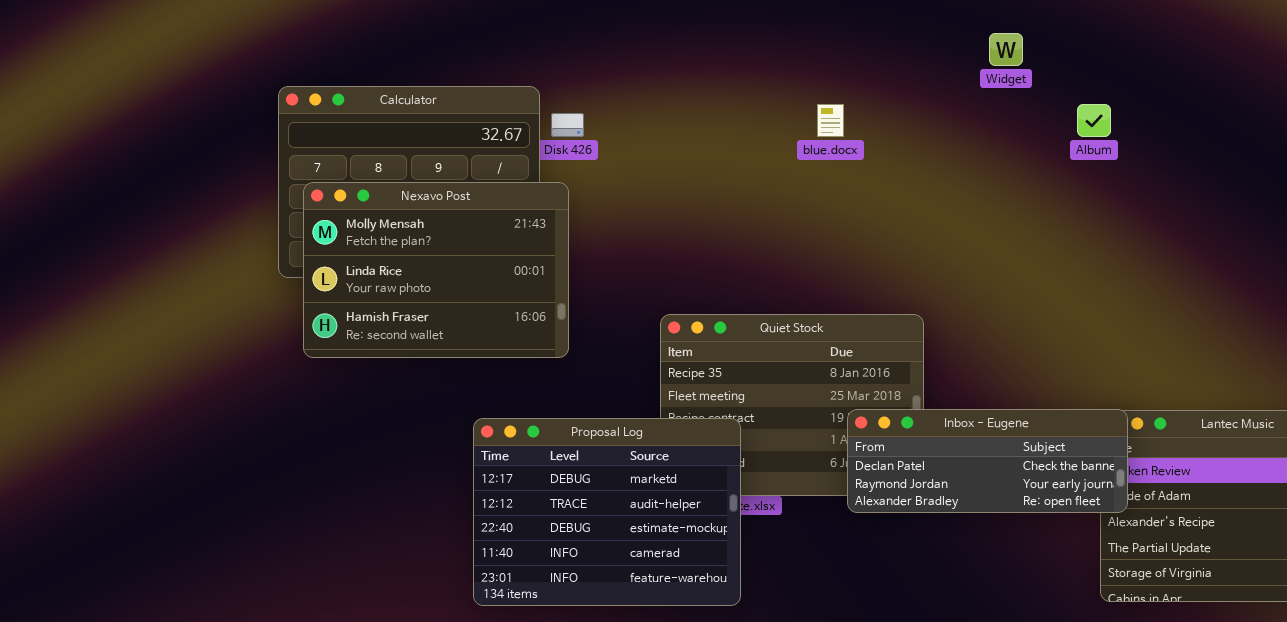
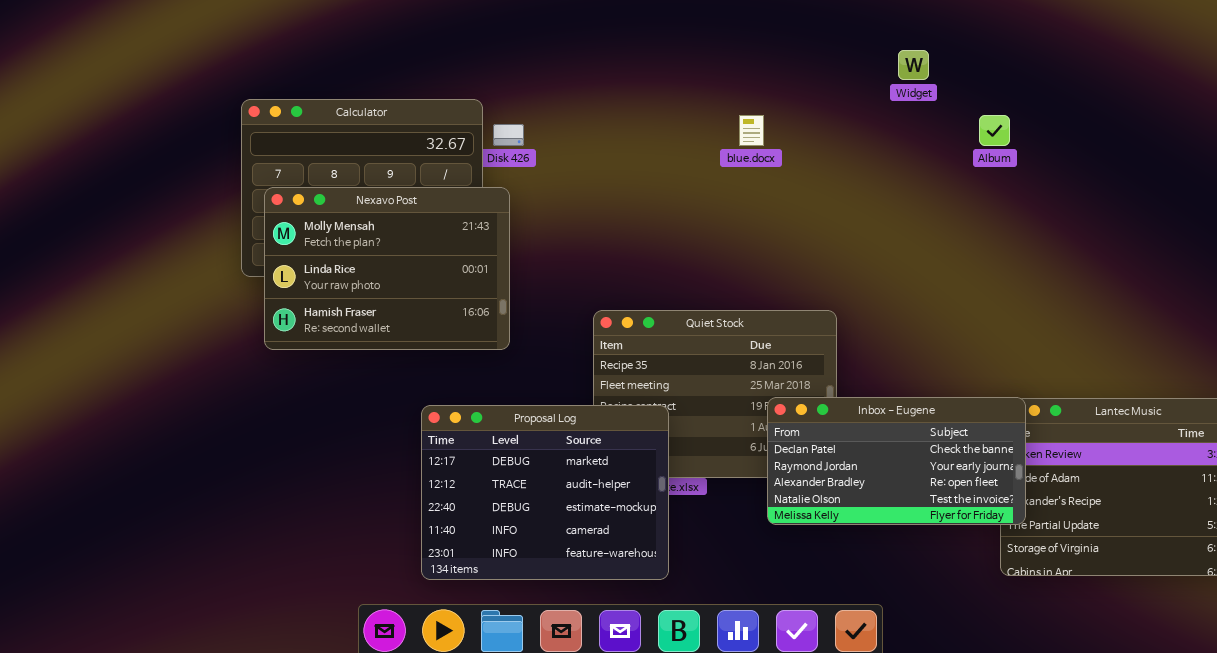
Inbox - Eugene: [847,409,1128,513] -> [767,397,1026,525], resized

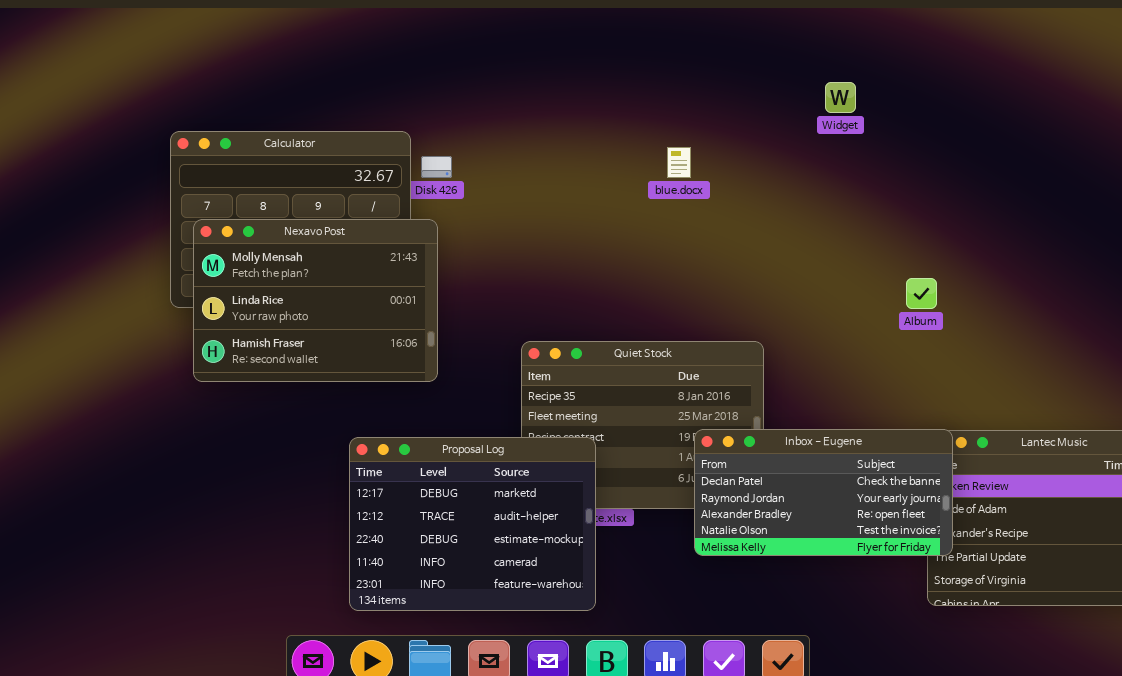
Album: [979,115,1010,146] -> [906,278,937,309], moved

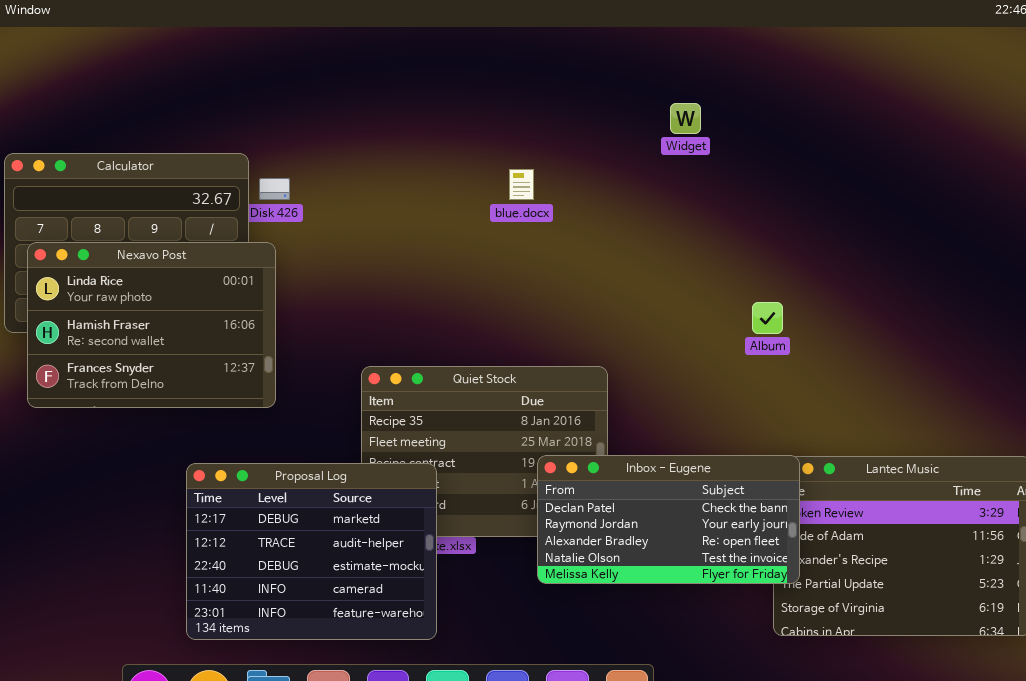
Nexavo Post: [193,219,438,382] -> [27,242,276,408], scrolled down 1 row

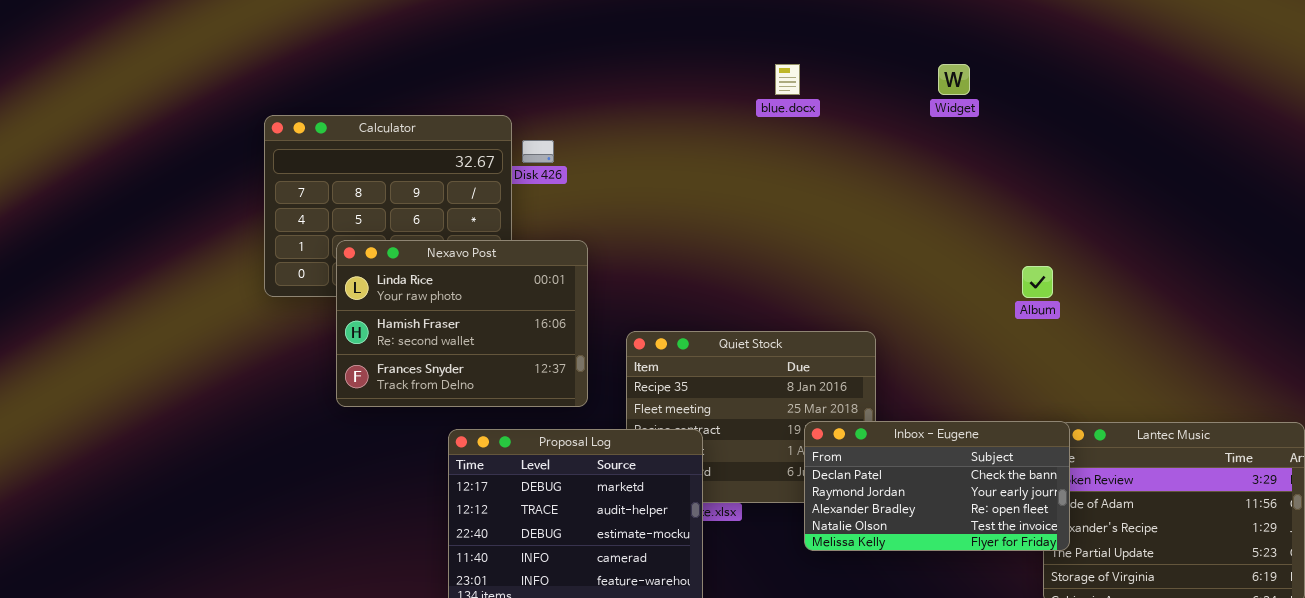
blue.docx: [509,169,534,200] -> [775,64,800,95], moved
Nexavo Post: [27,242,276,408] -> [336,240,588,407], moved

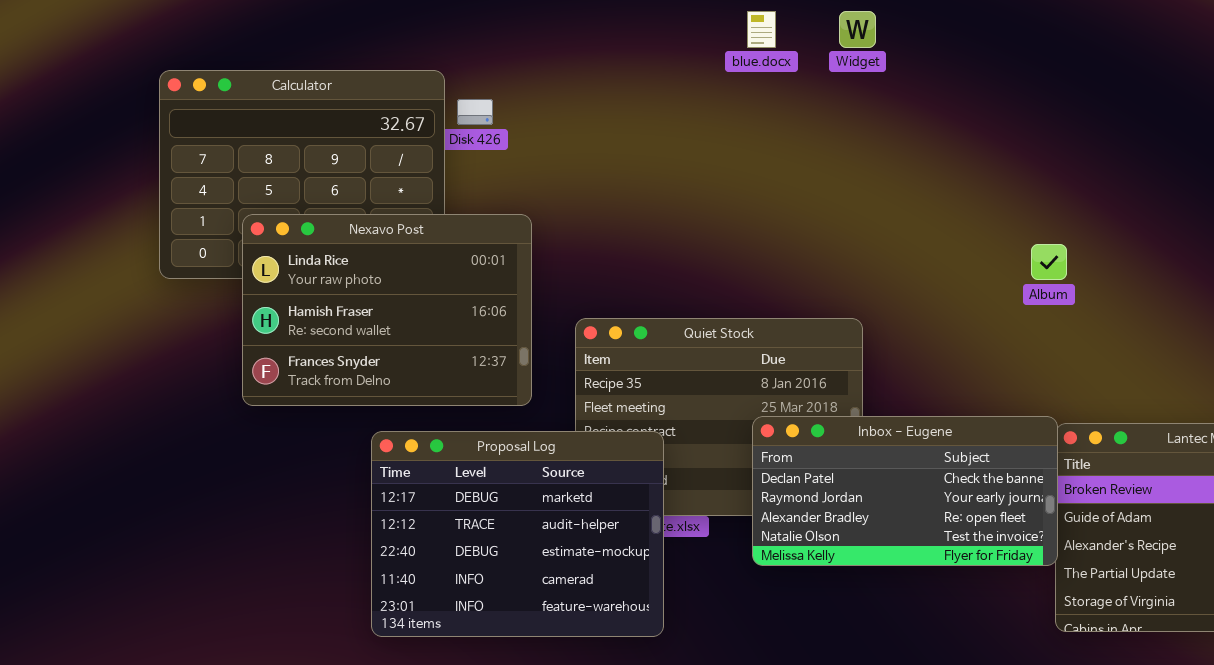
Widget: [938,64,970,95] -> [839,11,876,48], moved
Inbox - Eugene: [804,421,1070,551] -> [752,416,1058,566], moved

